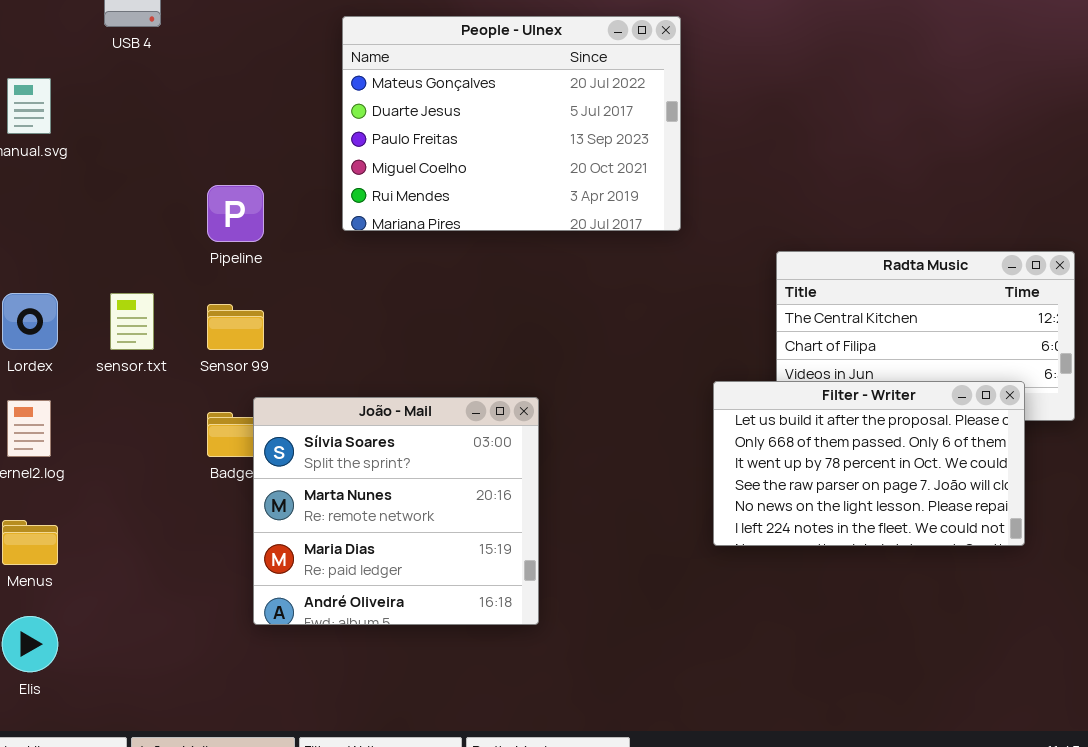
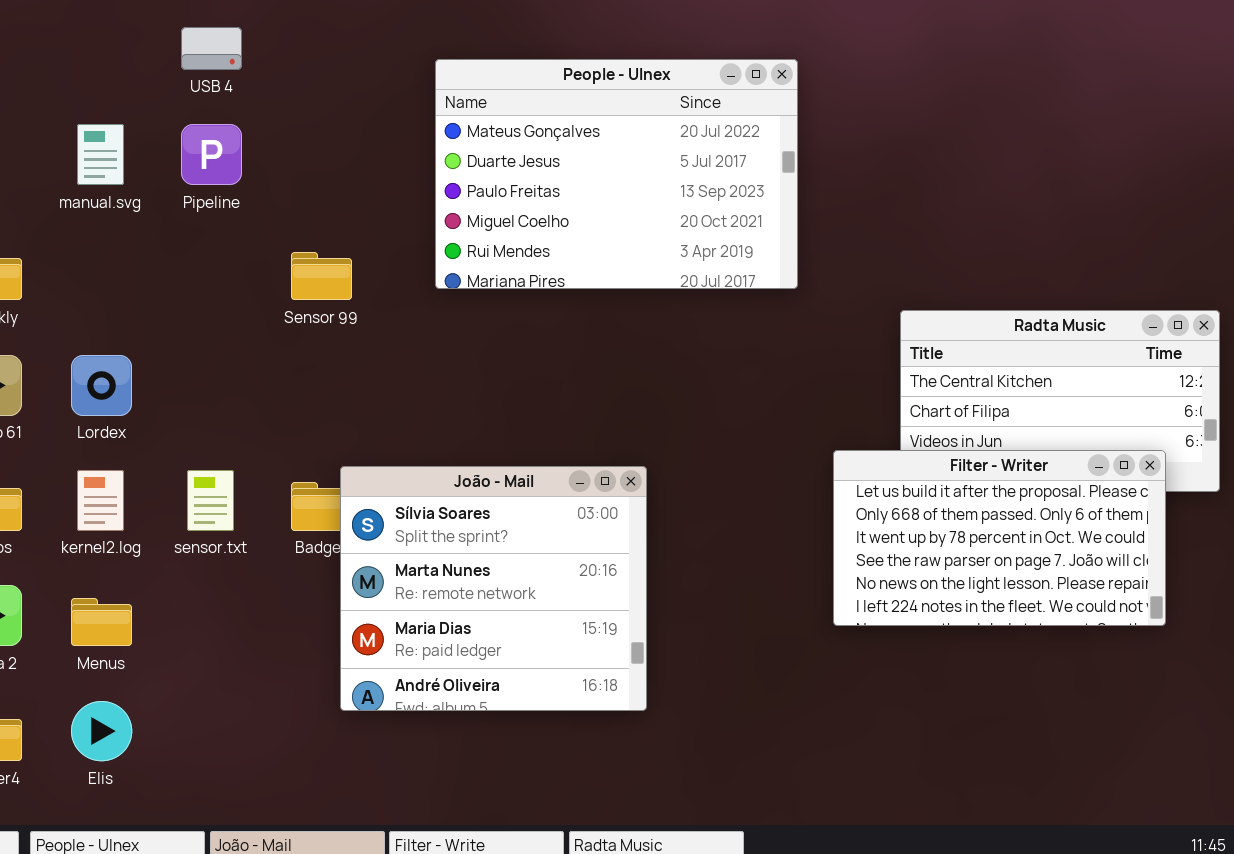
Pipeline: [207,185,264,242] -> [181,124,242,185], moved
sensor.txt: [110,293,154,350] -> [187,470,234,531], moved
Sensor 99: [207,304,264,350] -> [291,252,352,300], moved

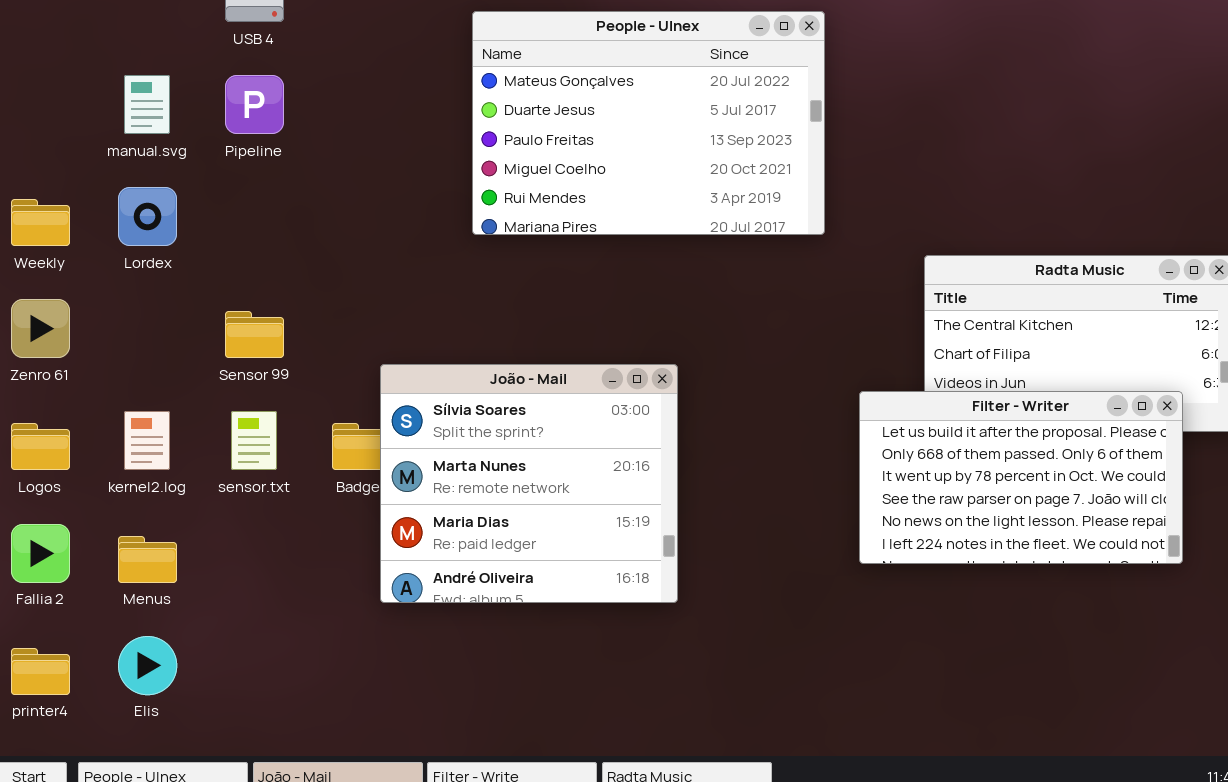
Sensor 99: [291,252,352,300] -> [225,311,284,358], moved
Lordex: [71,355,132,416] -> [118,187,177,246], moved
João - Mail: [340,466,647,711] -> [380,364,678,603], moved

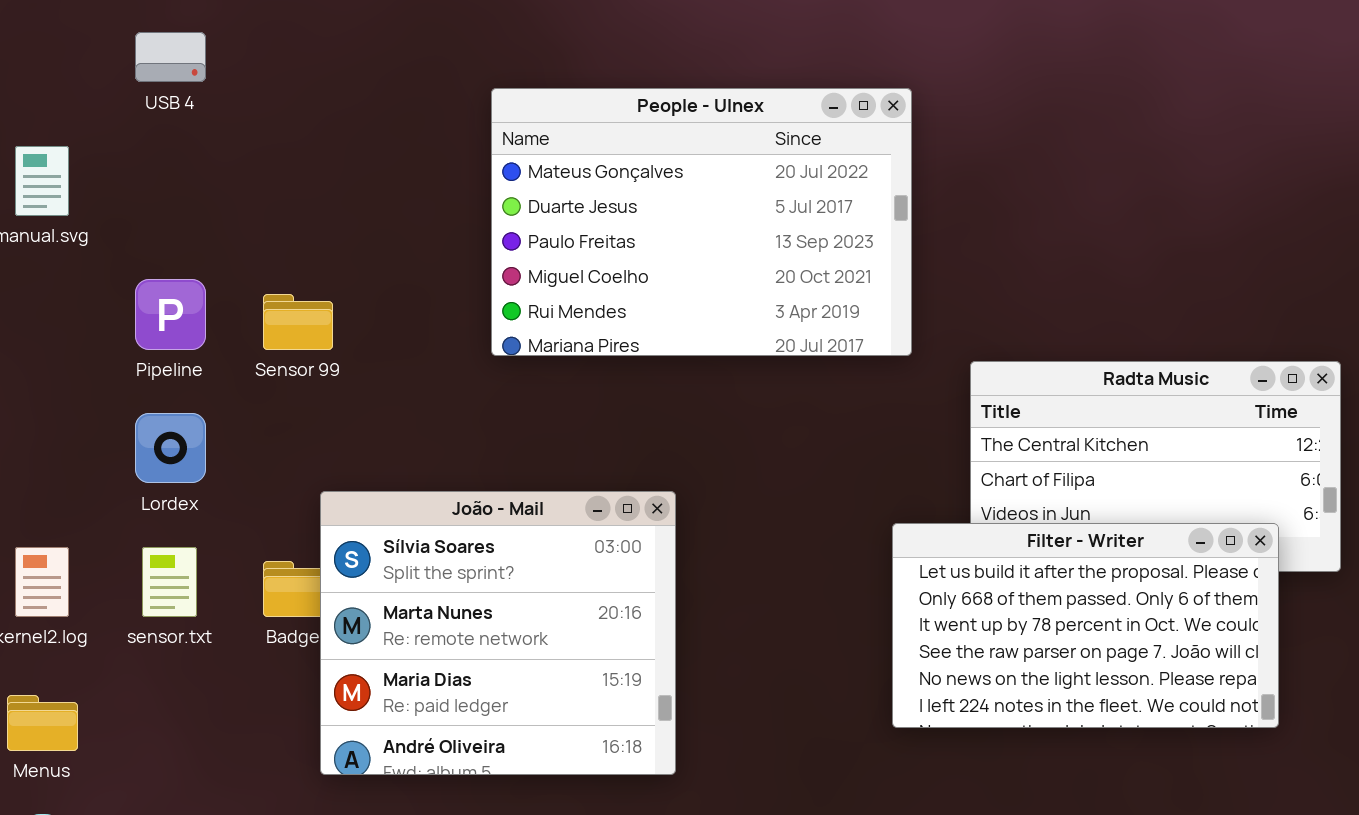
People - Ulnex: [472,11,825,235] -> [491,88,912,356], moved
Pipeline: [225,75,284,134] -> [135,279,206,350], moved
Lordex: [118,187,177,246] -> [135,413,206,483], moved
Sensor 99: [225,311,284,358] -> [263,294,333,350], moved

